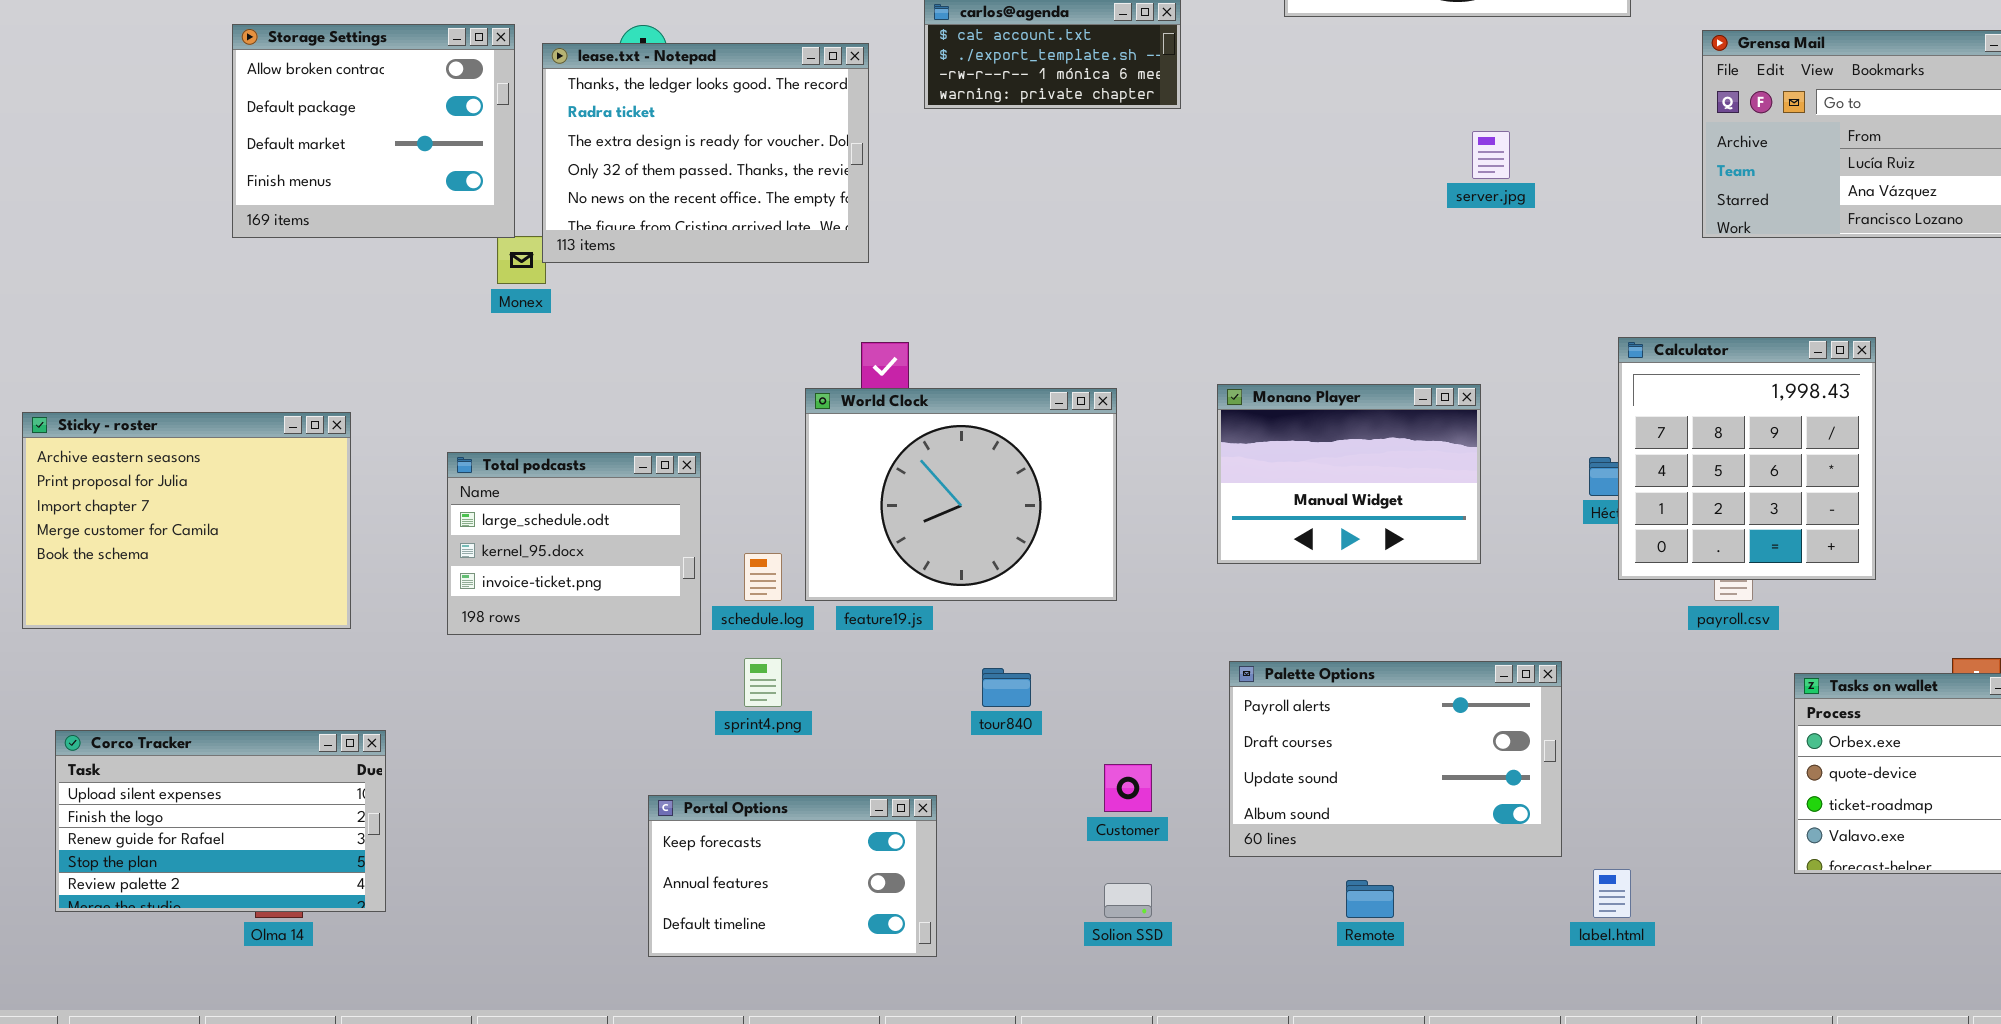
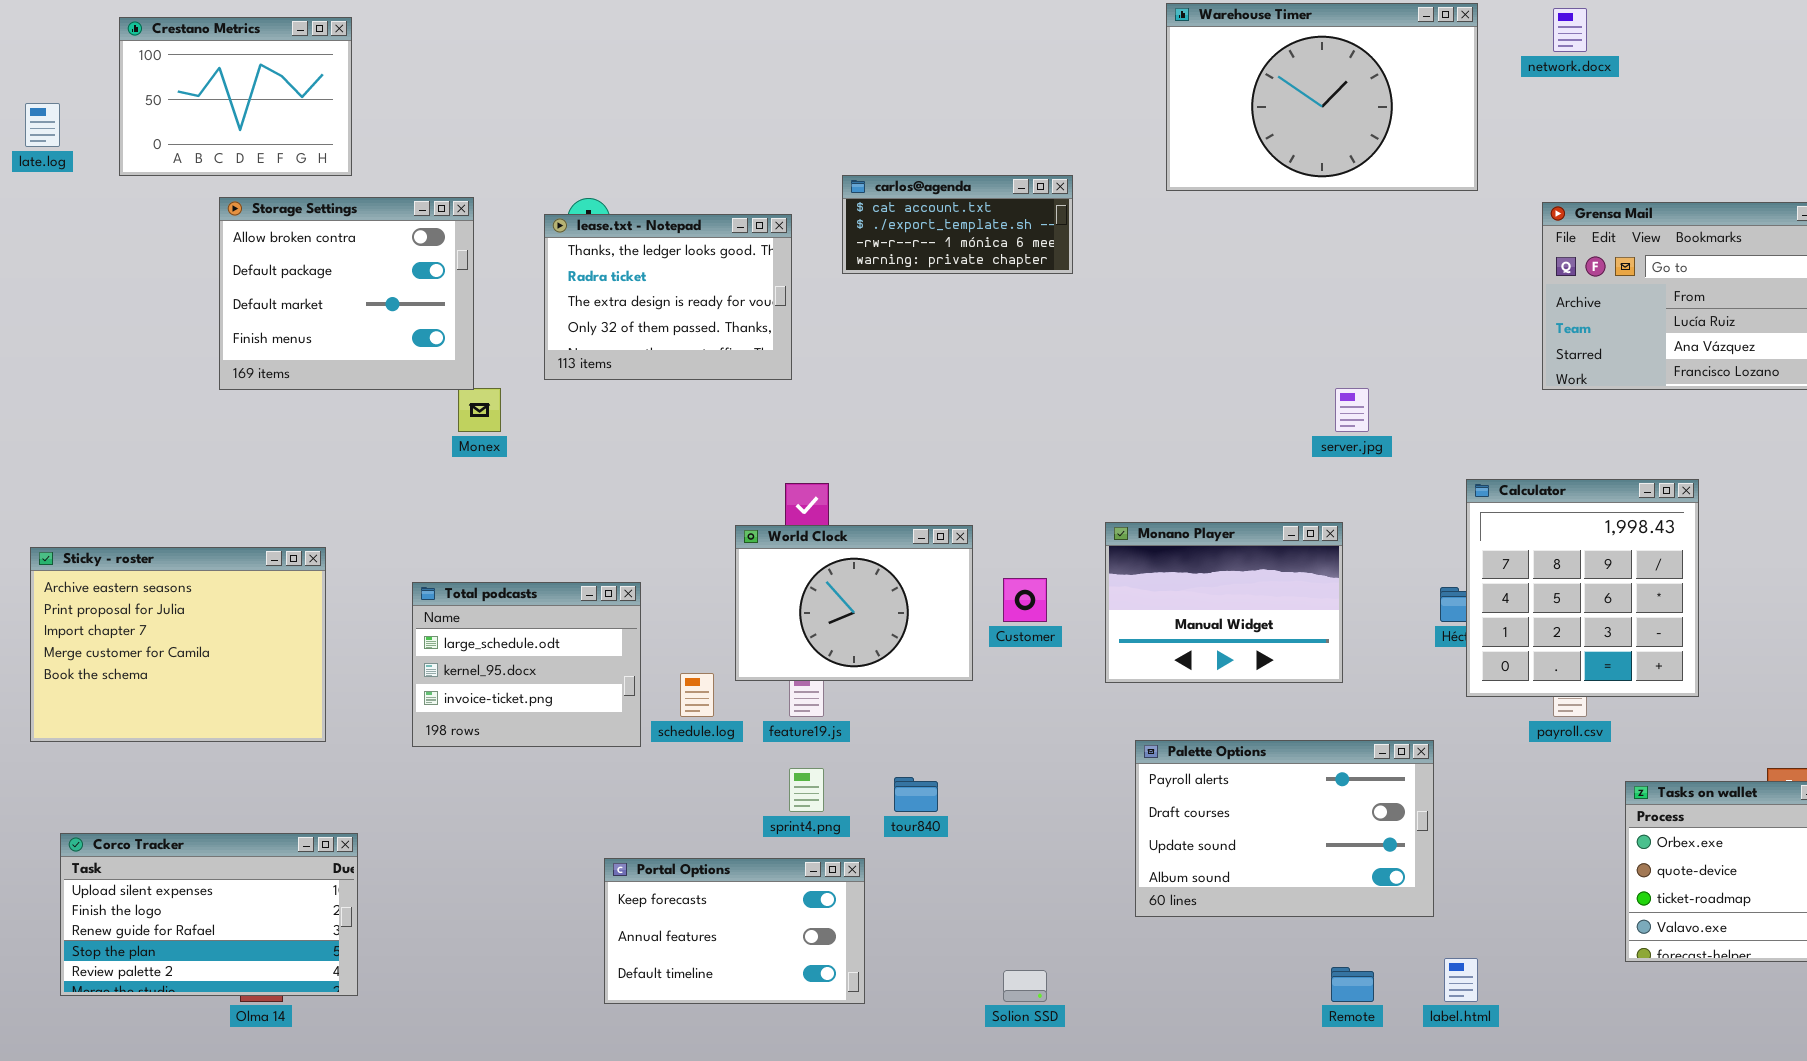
lease.txt - Notepad: [542,43,869,263] -> [544,214,792,380], resized
server.jpg: [1472,131,1510,179] -> [1335,388,1369,432], moved
World Clock: [805,388,1117,601] -> [735,525,973,681], resized
sprint4.png: [744,658,782,707] -> [789,768,824,812], moved
Palette Options: [1229,661,1562,857] -> [1135,740,1434,917], moved
Customer: [1104,764,1152,812] -> [1003,578,1047,622], moved
Portal Options: [648,795,937,957] -> [604,858,865,1004], moved
Remote: [1346,880,1394,918] -> [1331,967,1374,1002], moved

